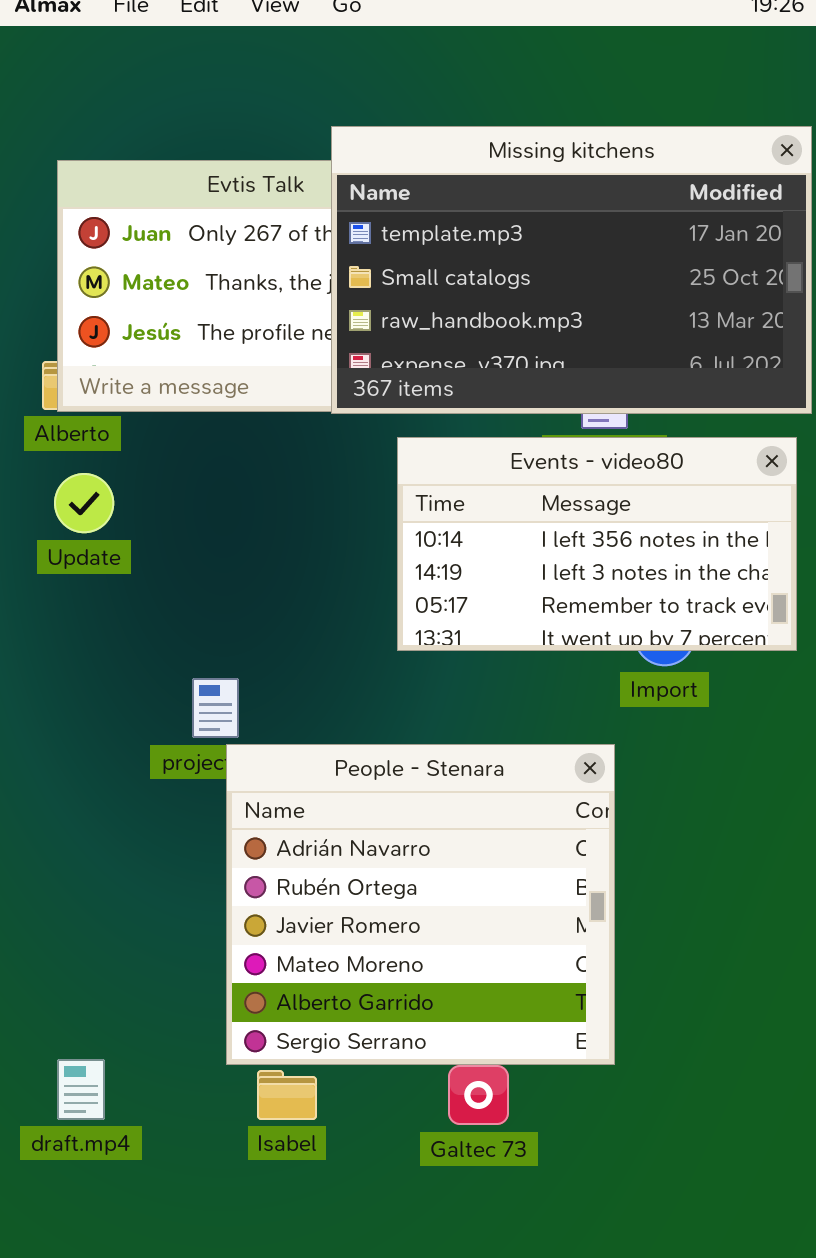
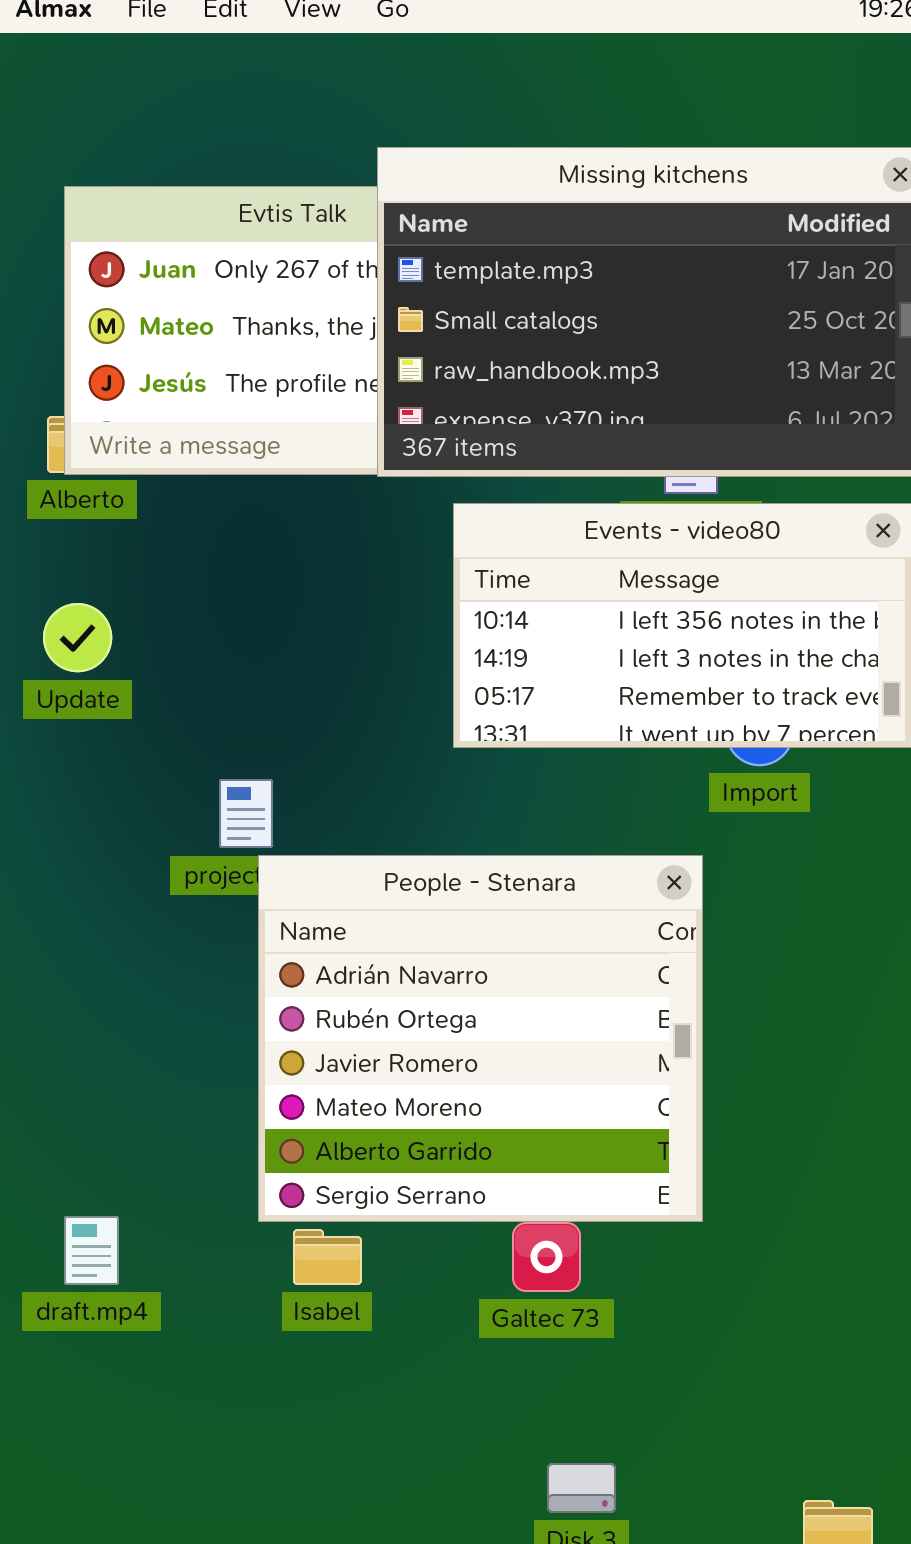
Update: [54,473,114,533] -> [43,603,112,672], moved

